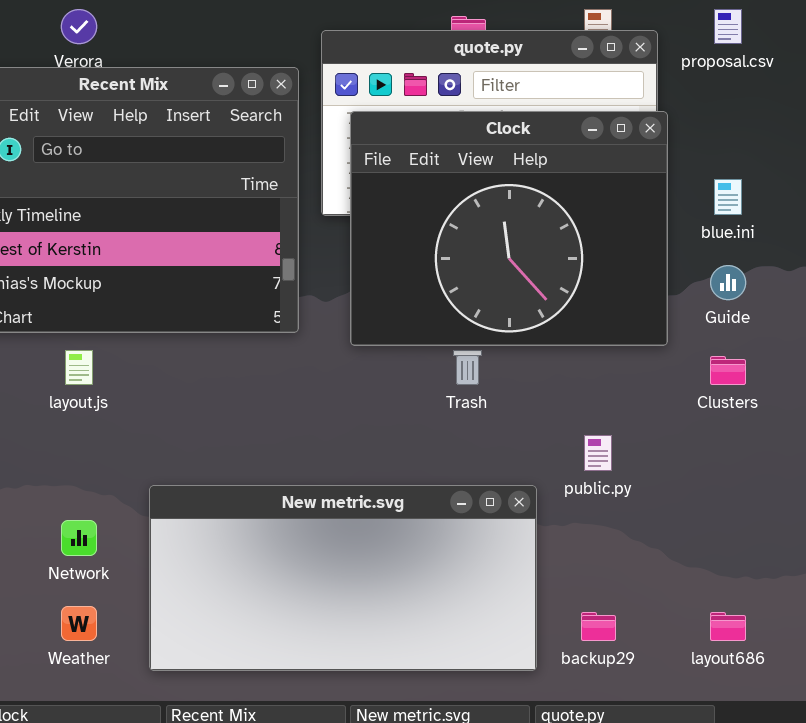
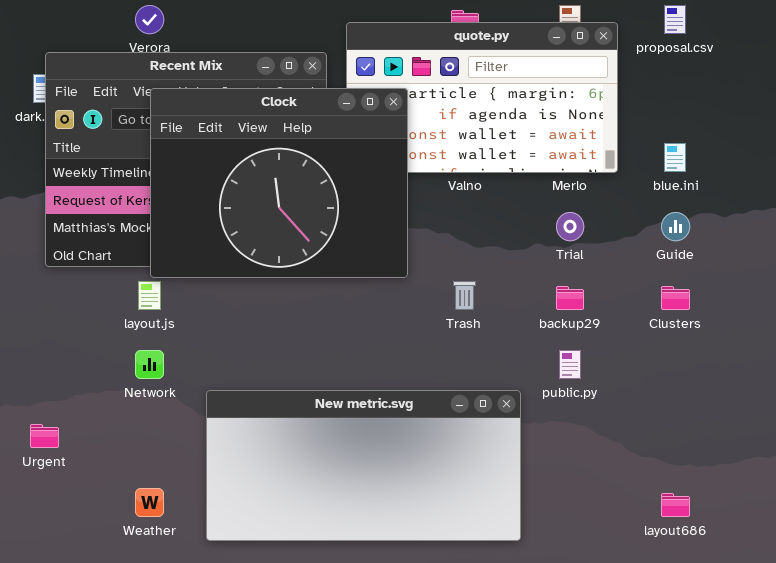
Clock: [350,111,668,346] -> [150,88,408,278], moved
Network: [61,520,97,556] -> [135,350,164,379], moved
backup29: [581,612,616,641] -> [556,286,584,310], moved

